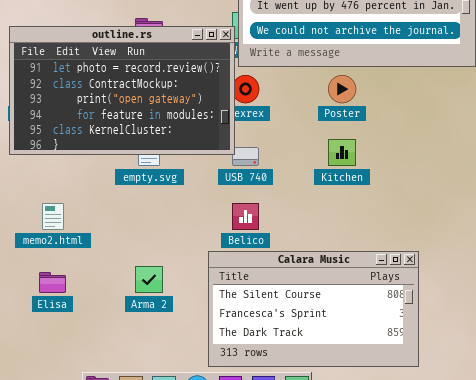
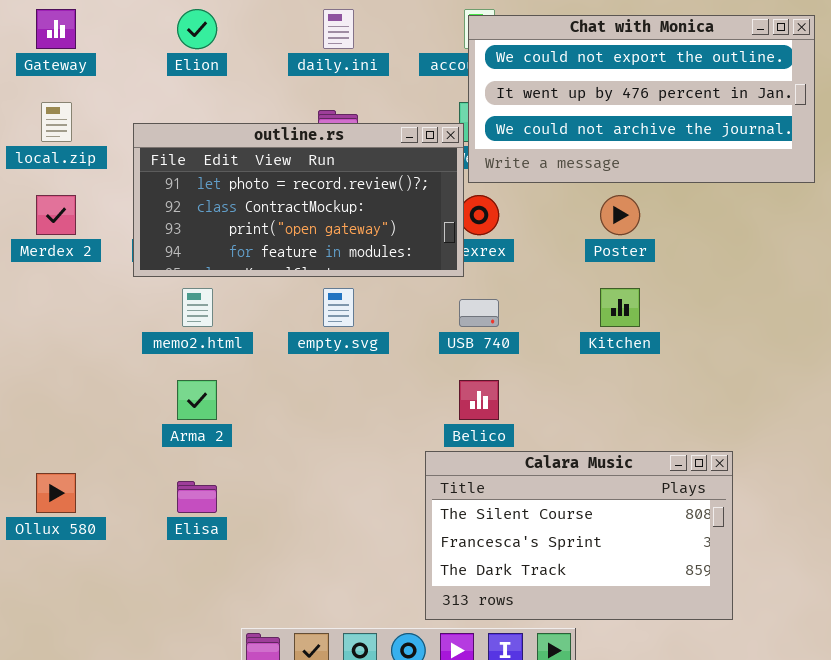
outline.rs: [9,26,235,155] -> [133,123,464,277], resized
memo2.html: [42,203,64,230] -> [182,288,213,327], moved
Arma 2: [135,266,163,293] -> [177,380,217,420], moved

